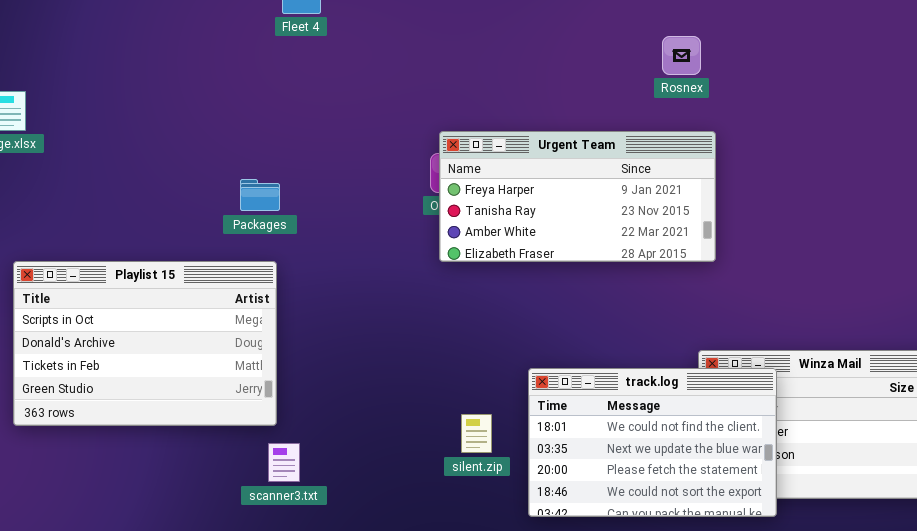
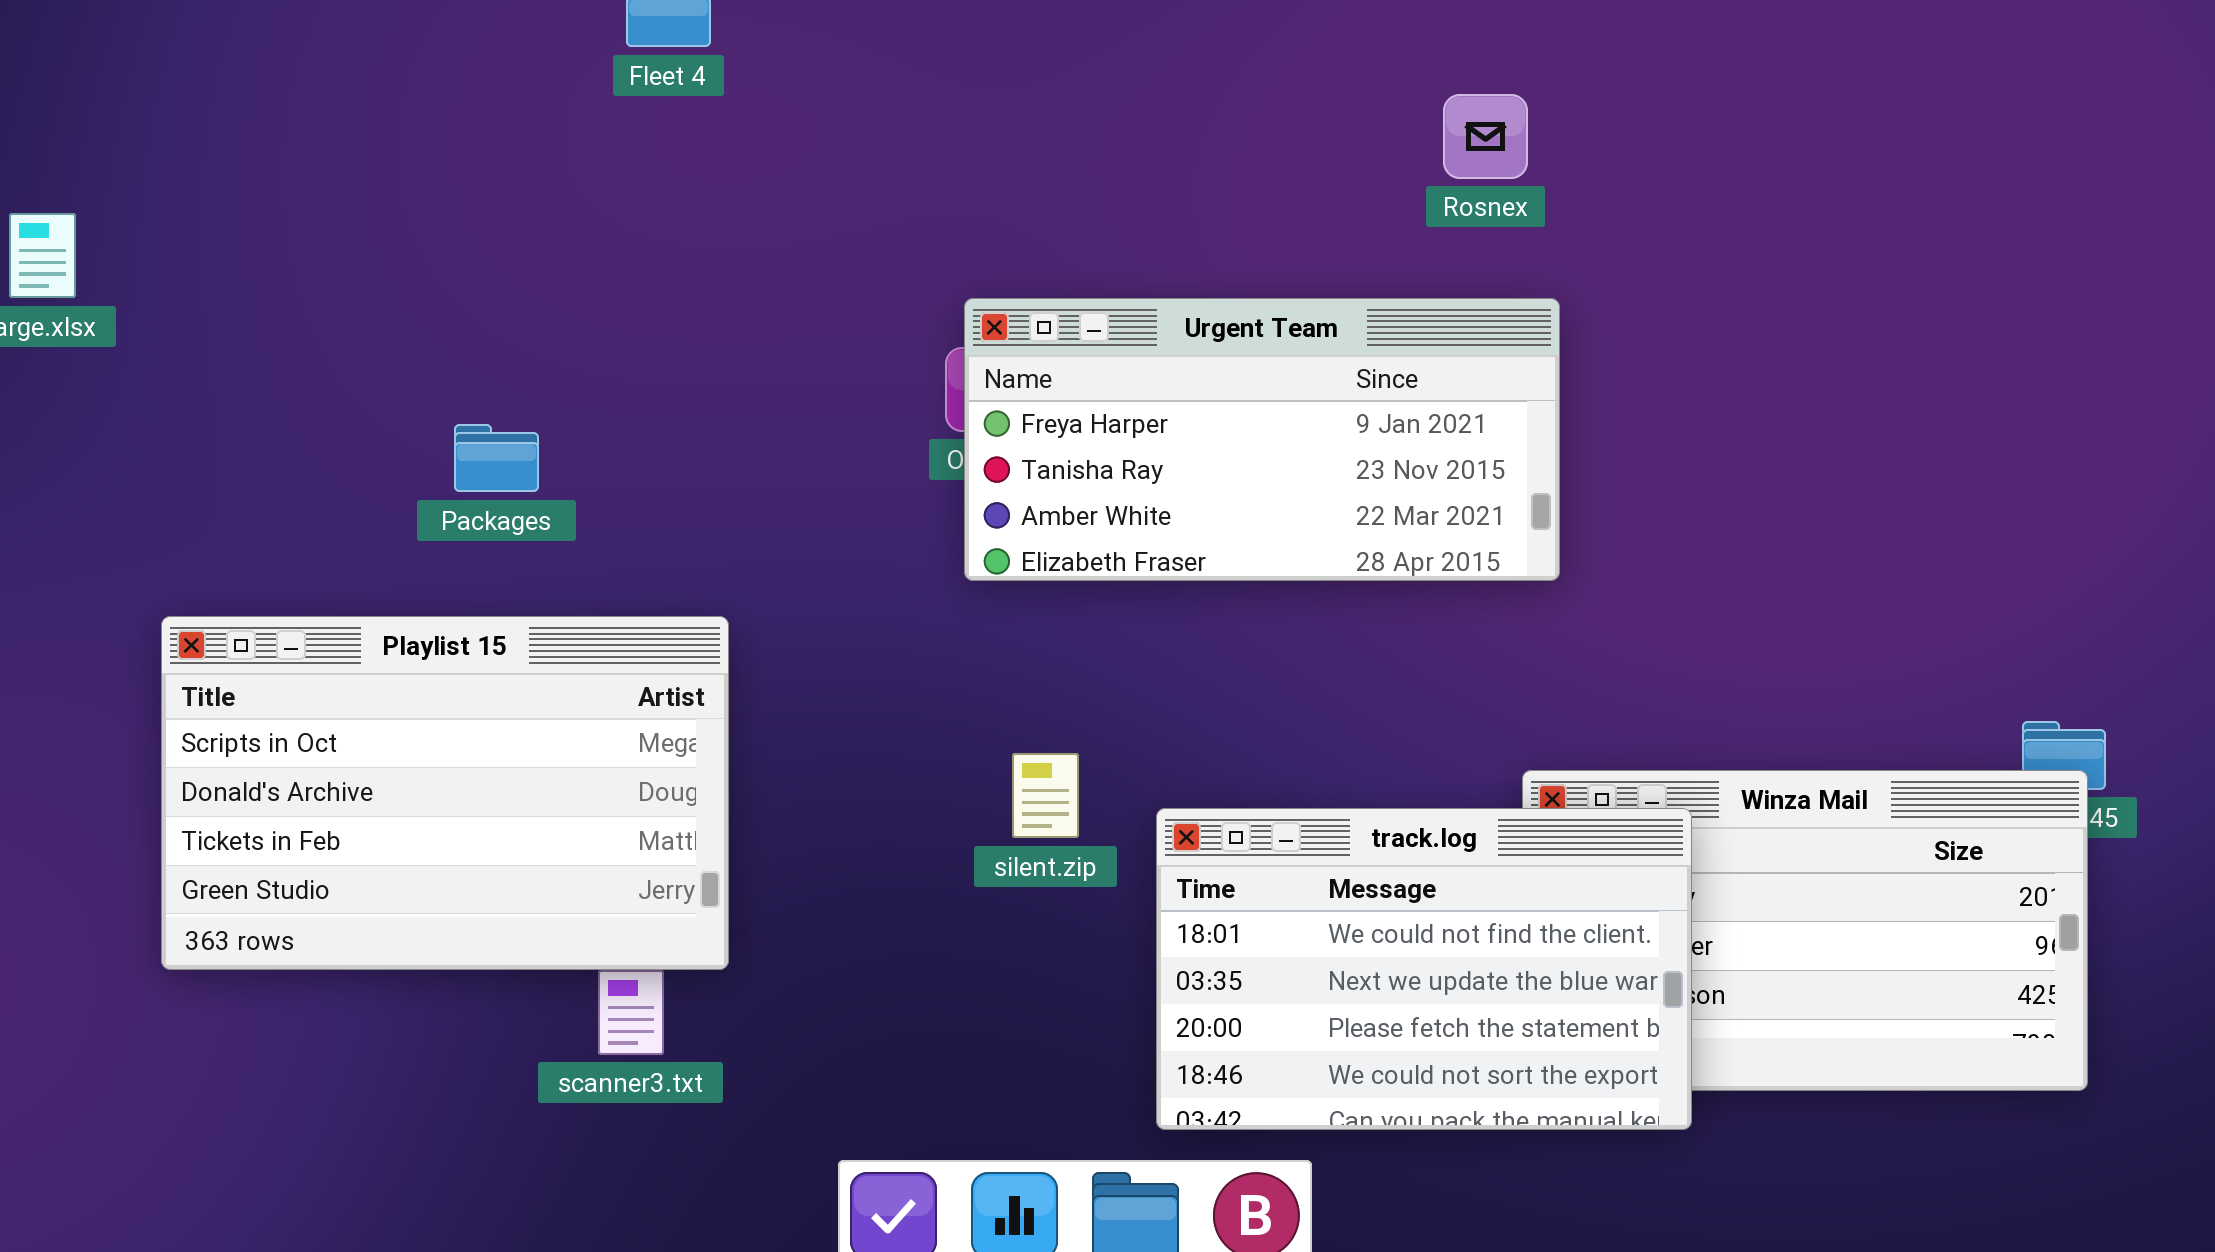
Packages: [240,179,280,211] -> [454,424,539,492], moved
Playlist 15: [13,261,277,426] -> [161,616,729,970], moved
silent.zip: [461,414,492,453] -> [1012,753,1079,838], moved

